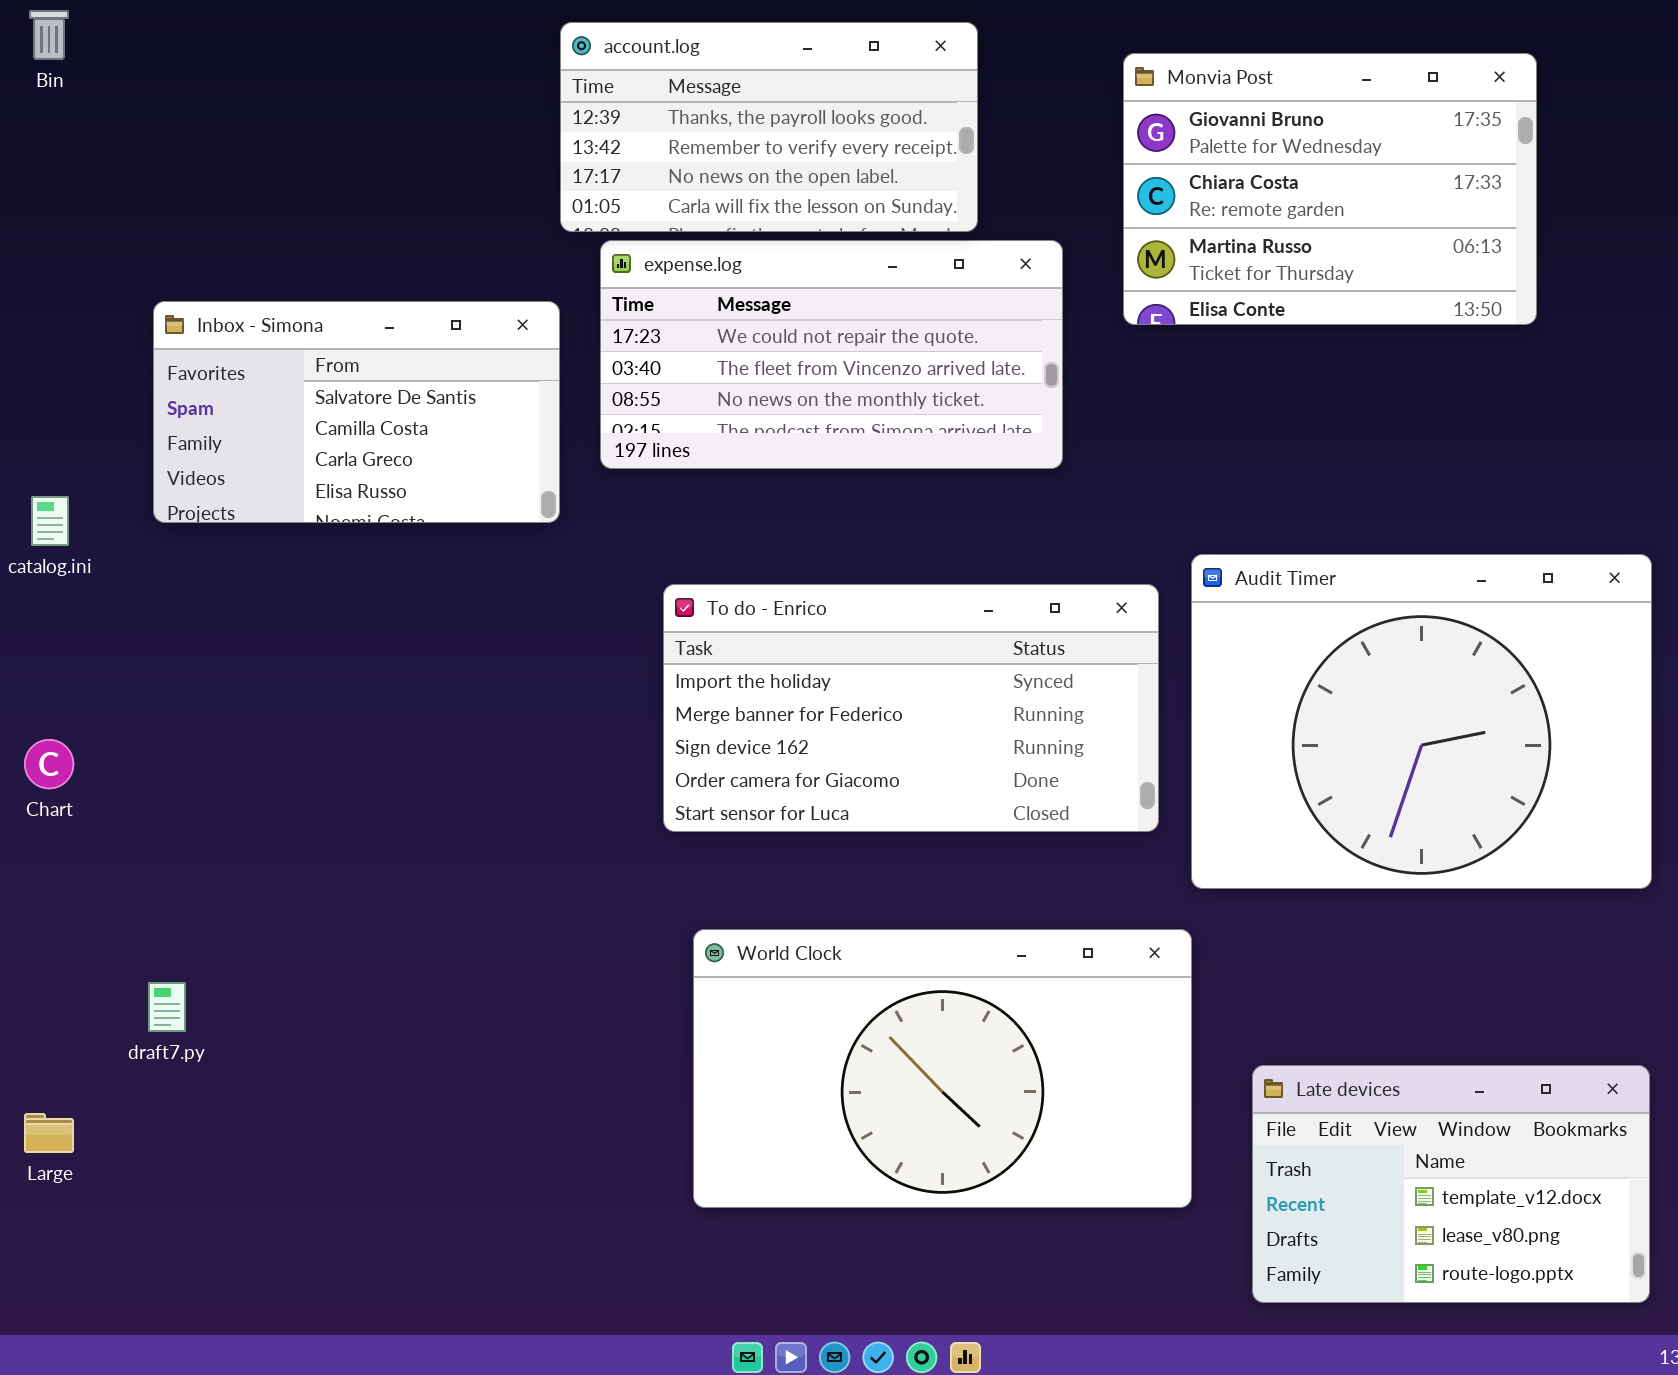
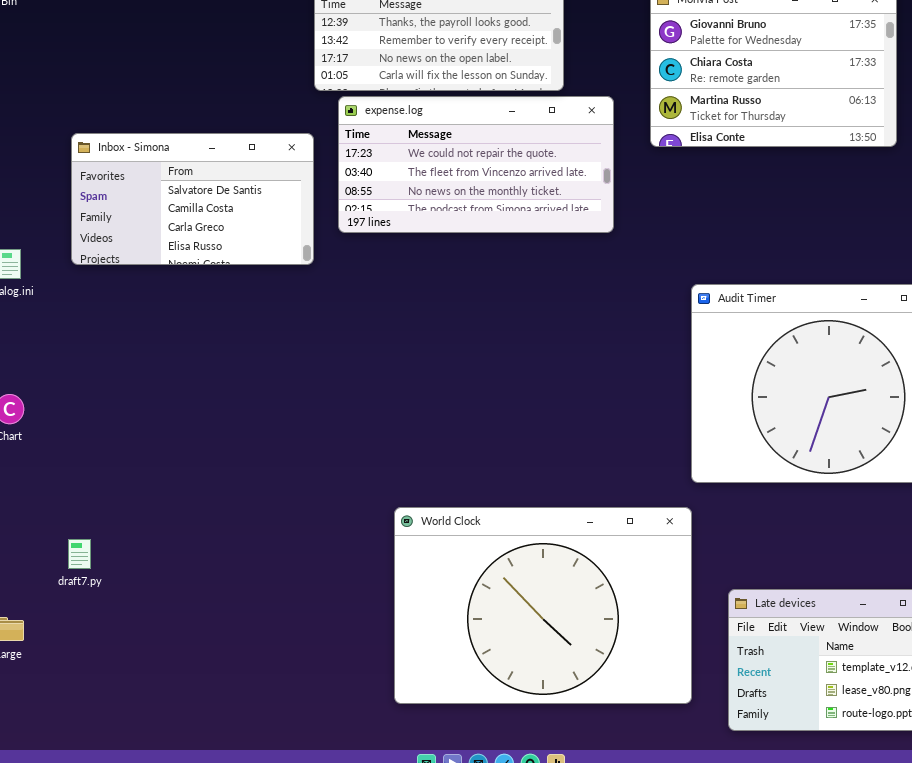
To do - Enrico: [663,584,1159,832] -> none, closed
World Clock: [693,929,1192,1208] -> [394,507,692,704], resized

